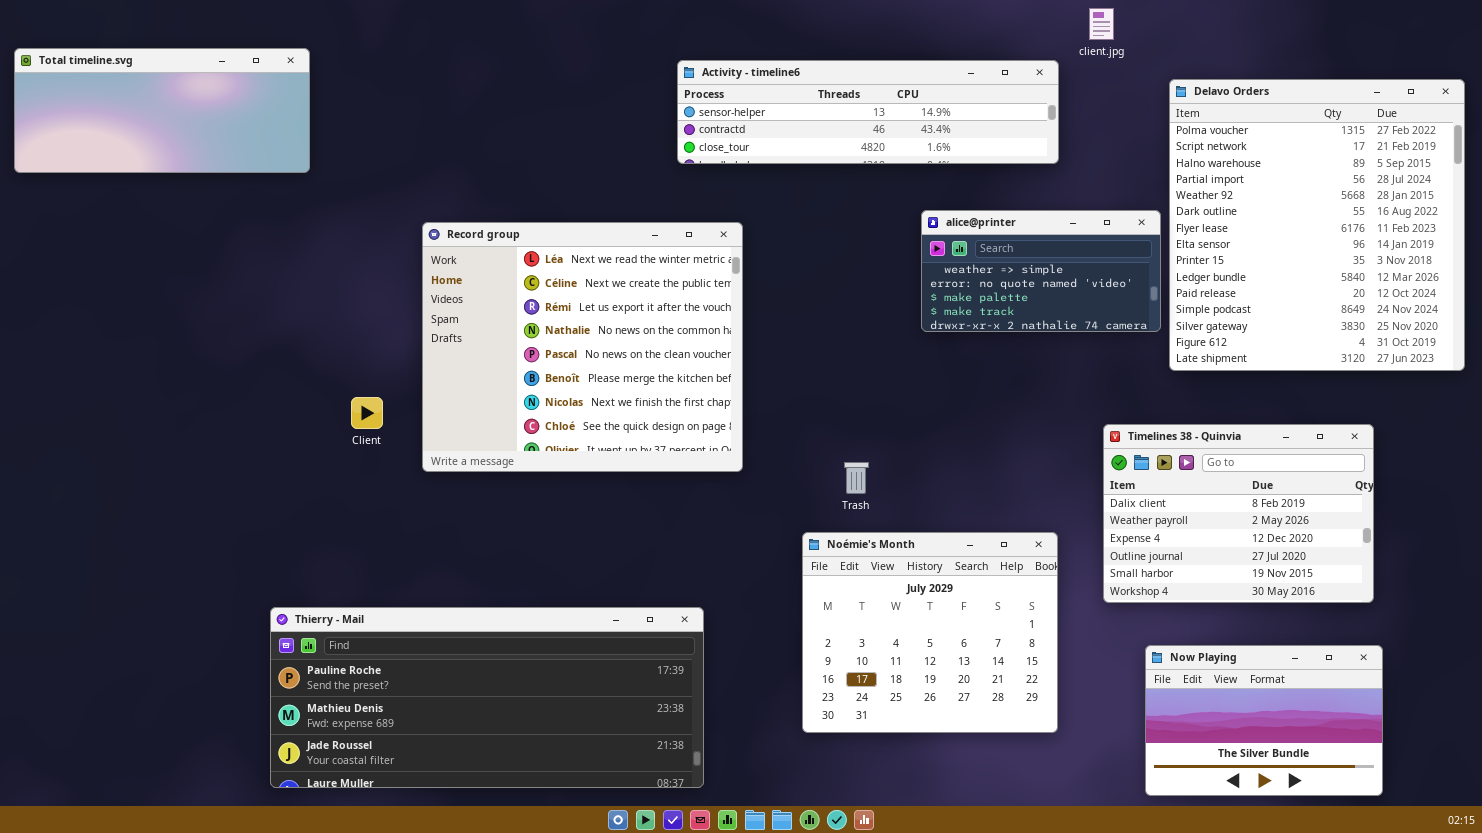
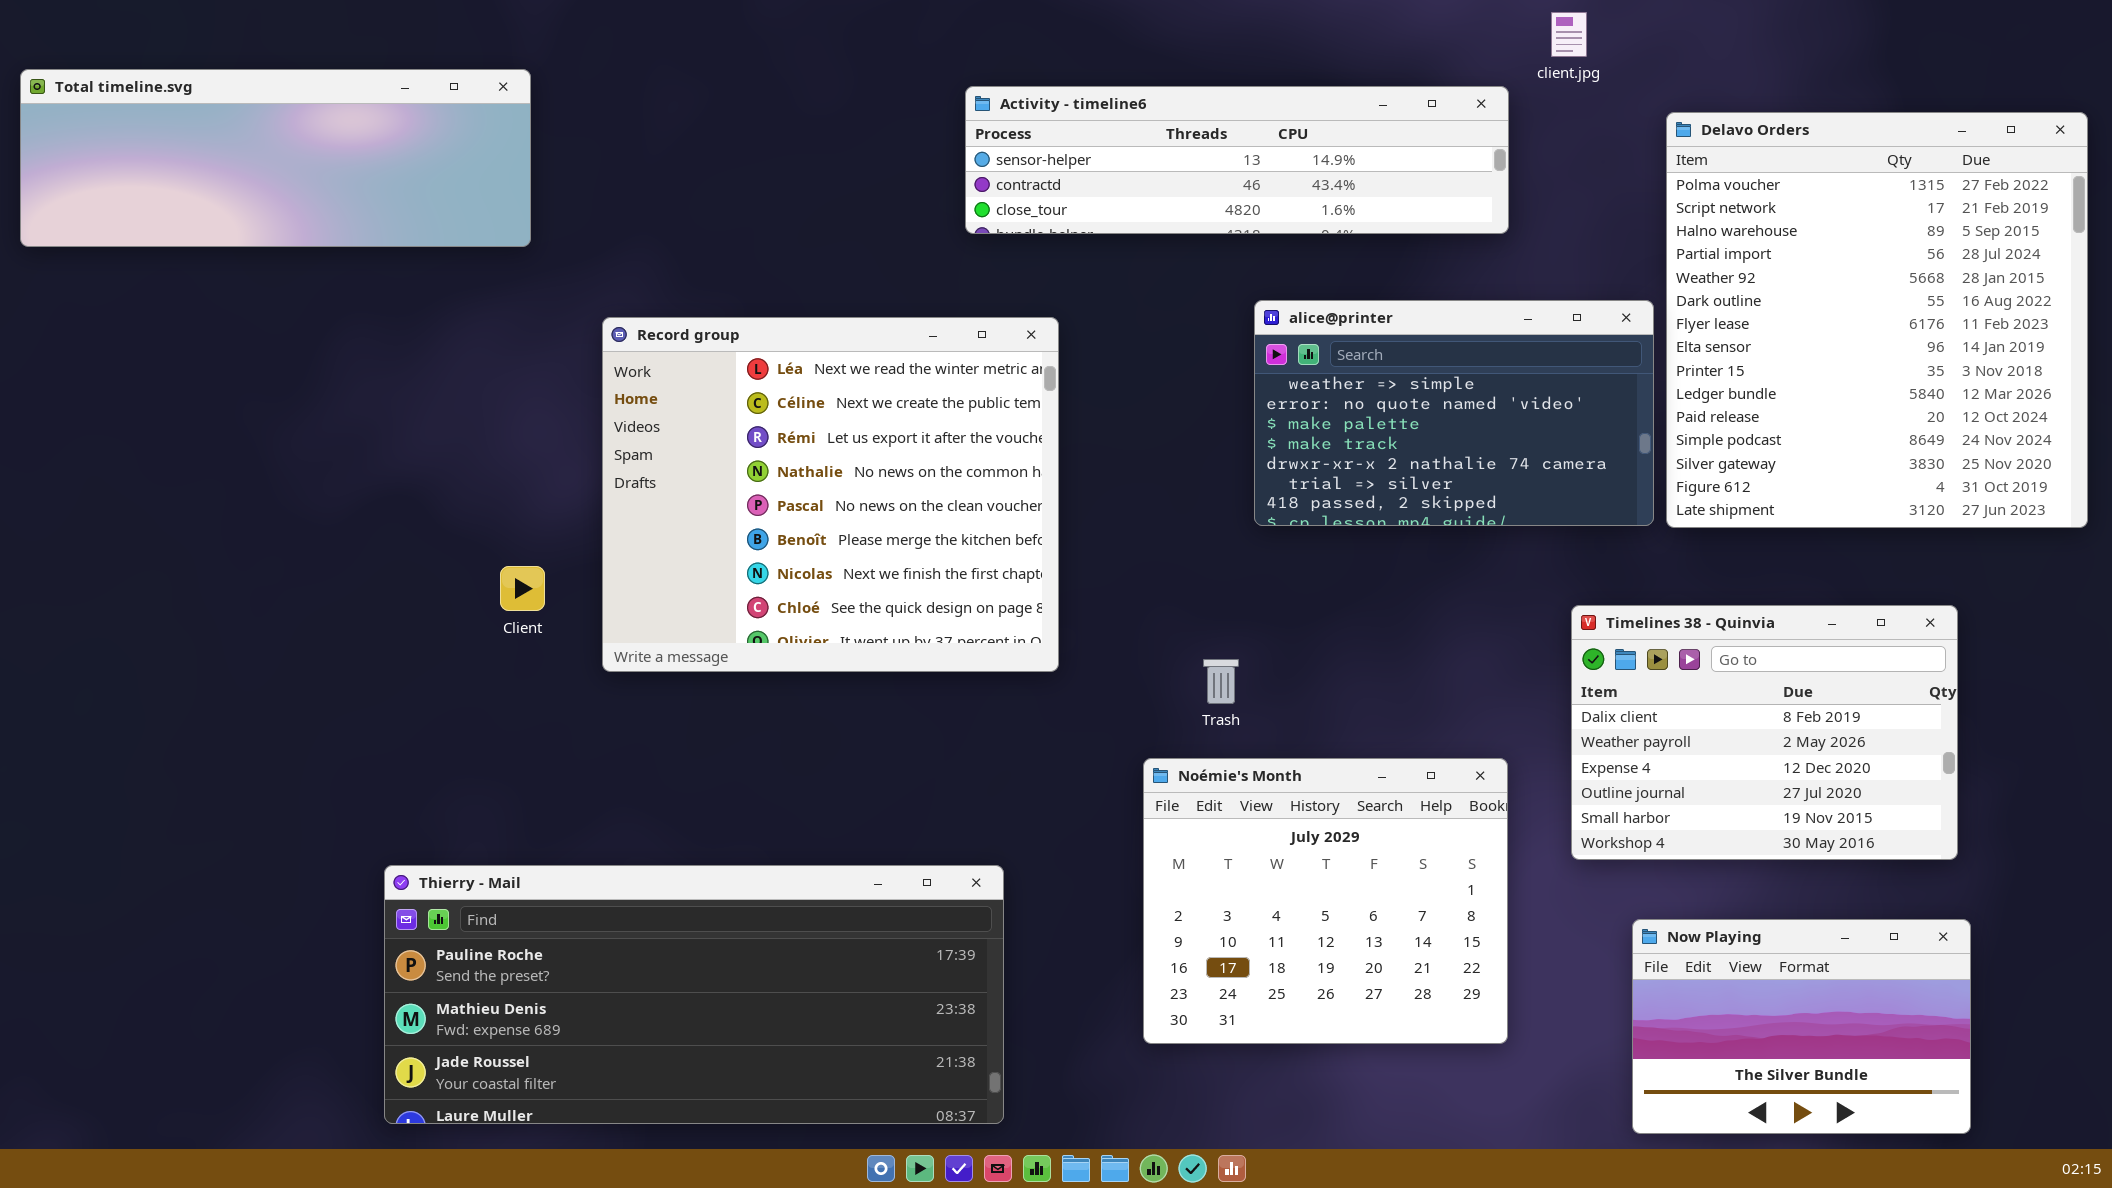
Total timeline.svg: [14,48,310,173] -> [20,69,531,247], resized
alice@printer: [921,210,1161,332] -> [1254,300,1654,526], resized

